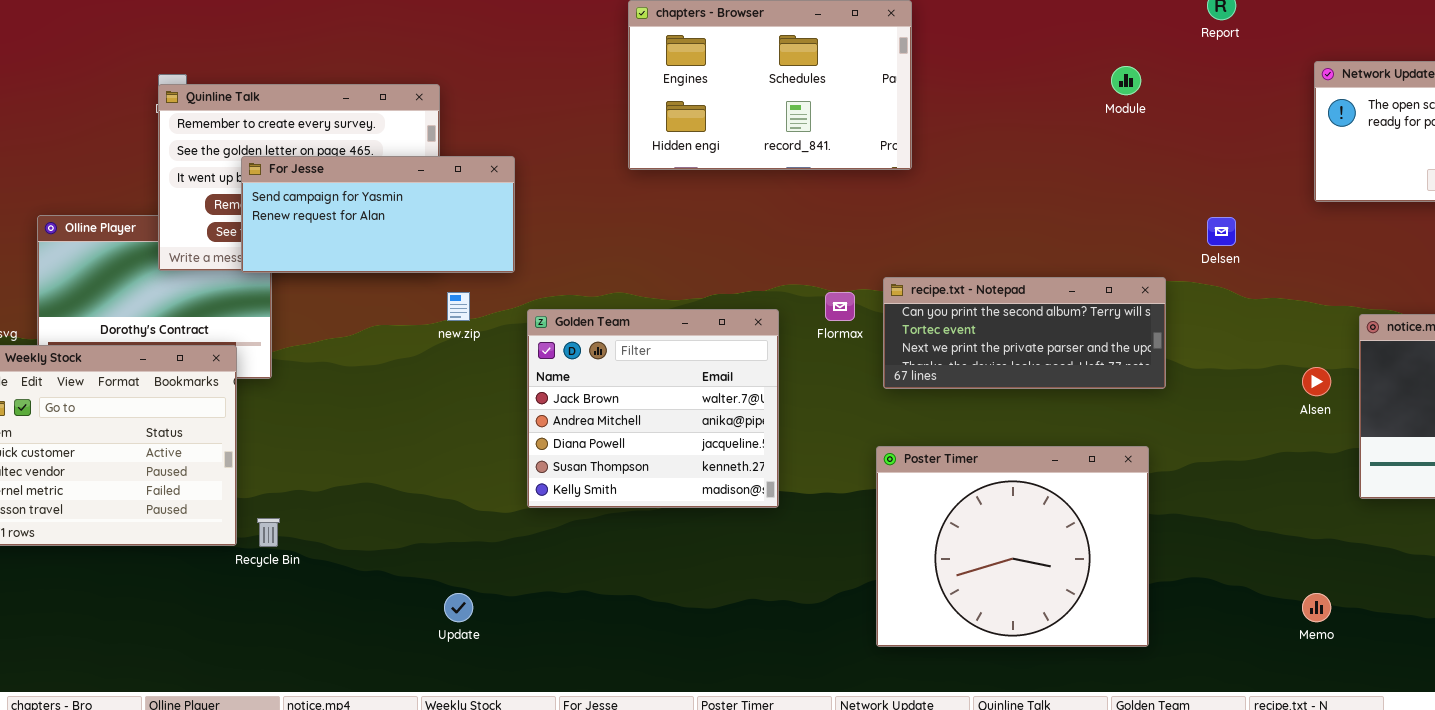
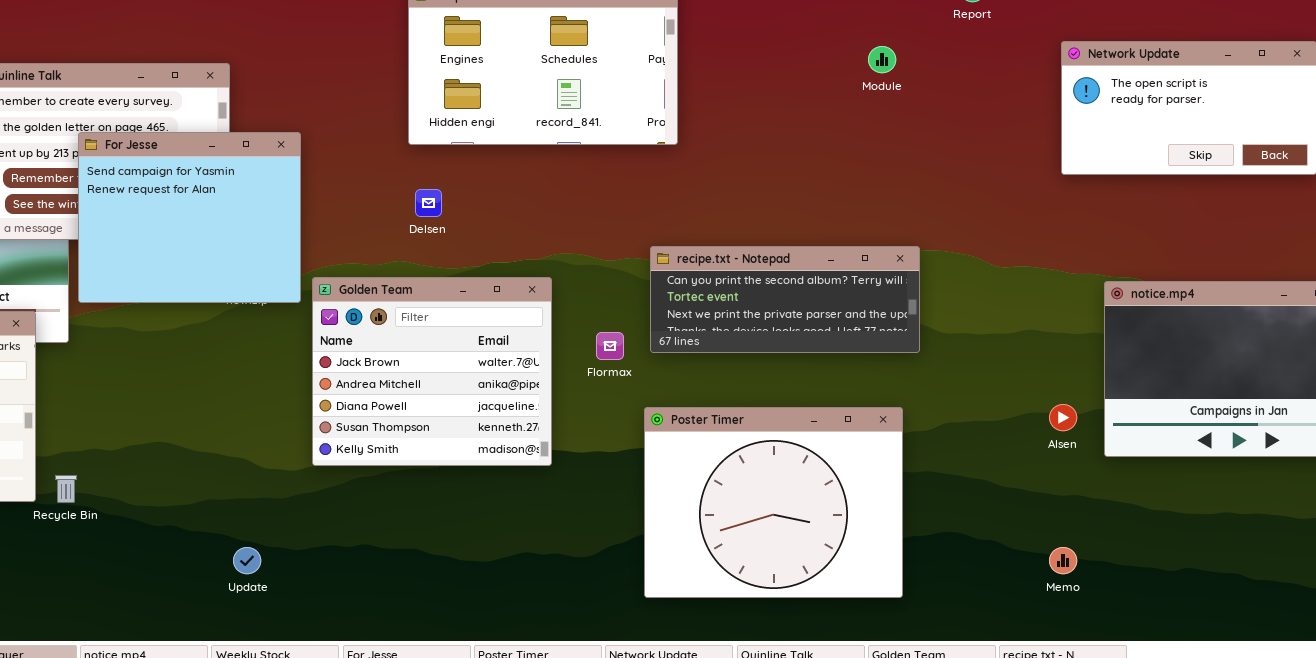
For Jesse: [241,156,515,273] -> [78,132,301,303], resized
Delsen: [1207,217,1236,246] -> [415,189,442,217], moved
Flormax: [825,292,855,321] -> [596,332,624,360], moved
Alsen: [1302,367,1331,396] -> [1049,404,1077,431], moved

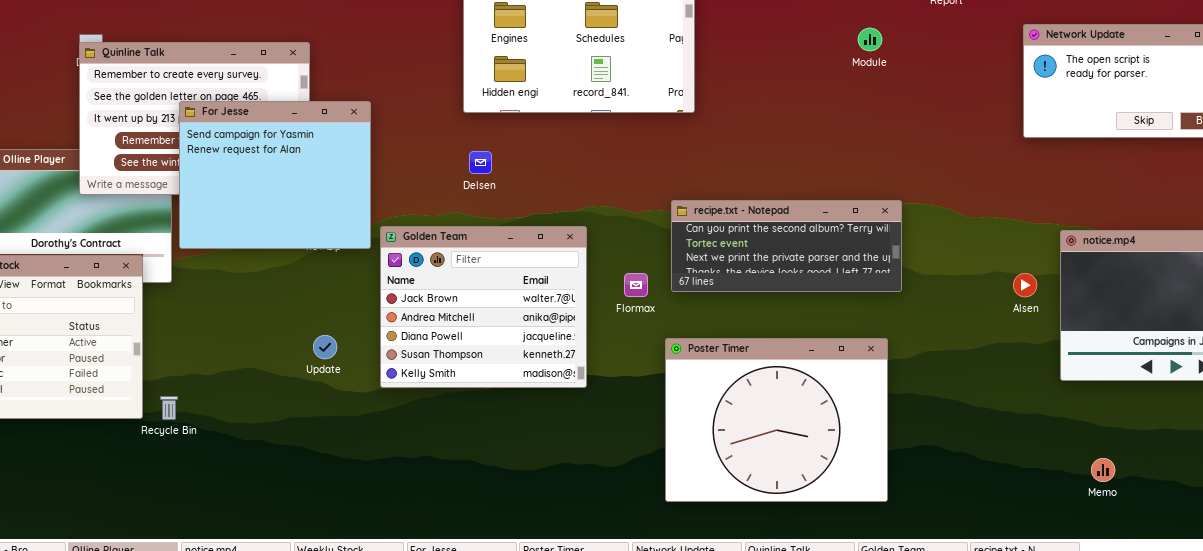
Alsen: [1049,404,1077,431] -> [1013,273,1037,297], moved
Update: [233,547,261,574] -> [313,335,337,359], moved
Memo: [1049,547,1077,574] -> [1091,458,1115,482], moved

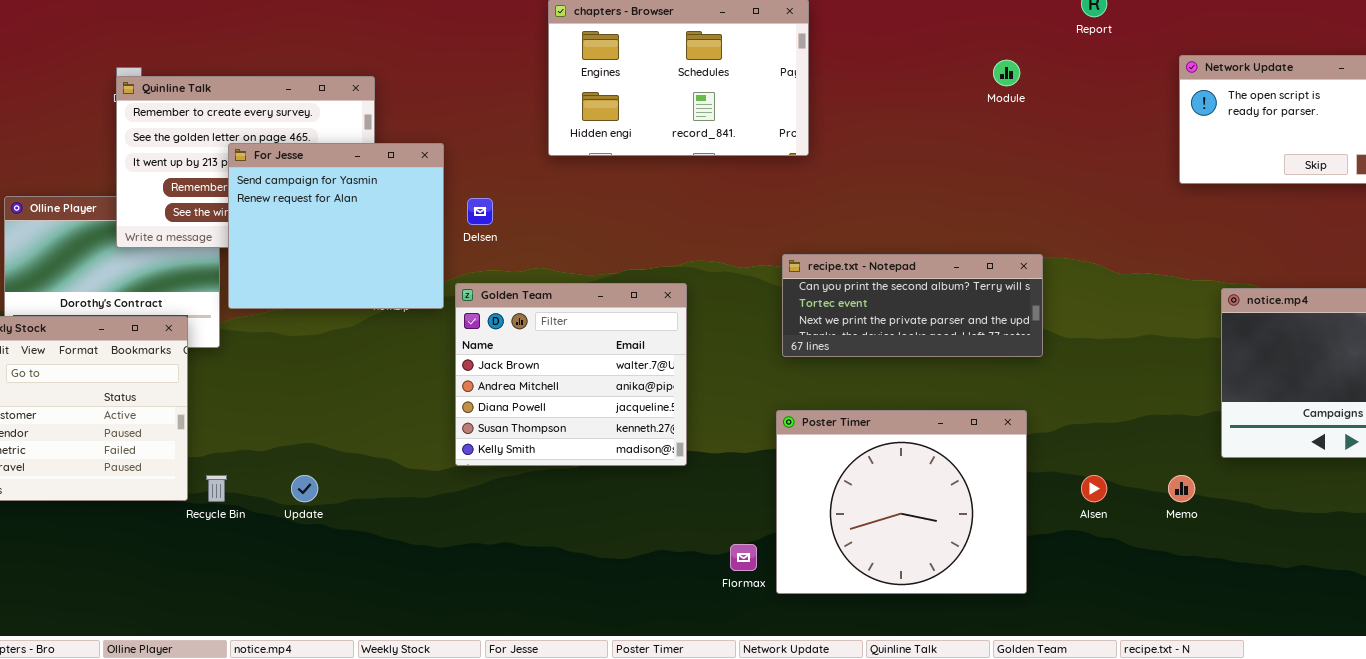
Delsen: [469,151,492,174] -> [467,198,493,225], moved
Flormax: [624,273,648,297] -> [730,544,757,571], moved
Alsen: [1013,273,1037,297] -> [1081,475,1107,502], moved
Update: [313,335,337,359] -> [291,475,318,502], moved
Memo: [1091,458,1115,482] -> [1168,475,1195,502], moved

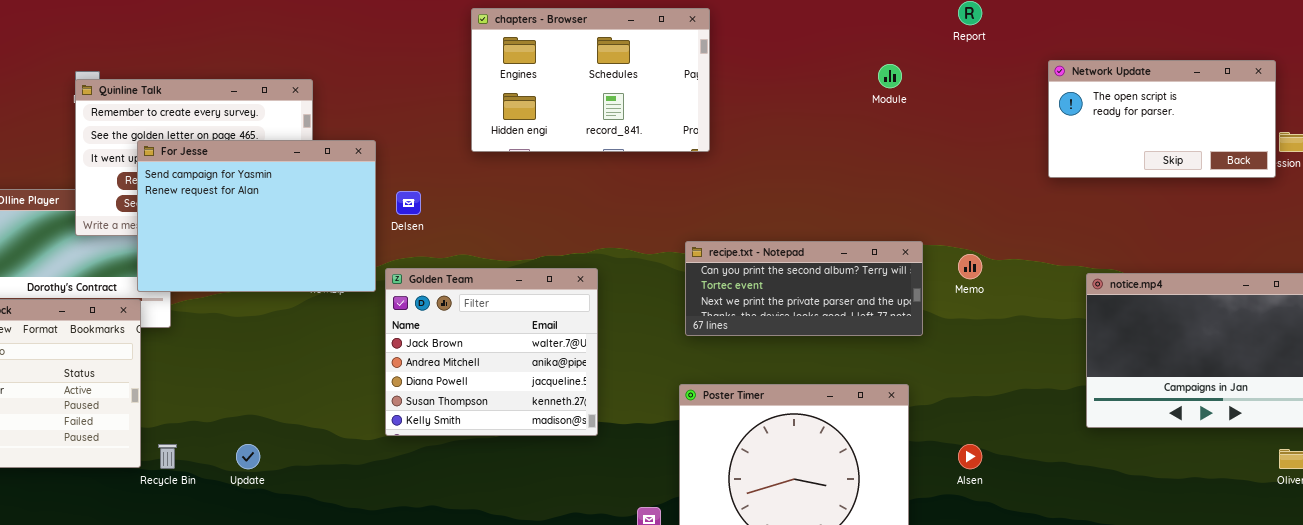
For Jesse: [228,143,444,309] -> [137,140,376,292], resized
Memo: [1168,475,1195,502] -> [958,254,982,279], moved

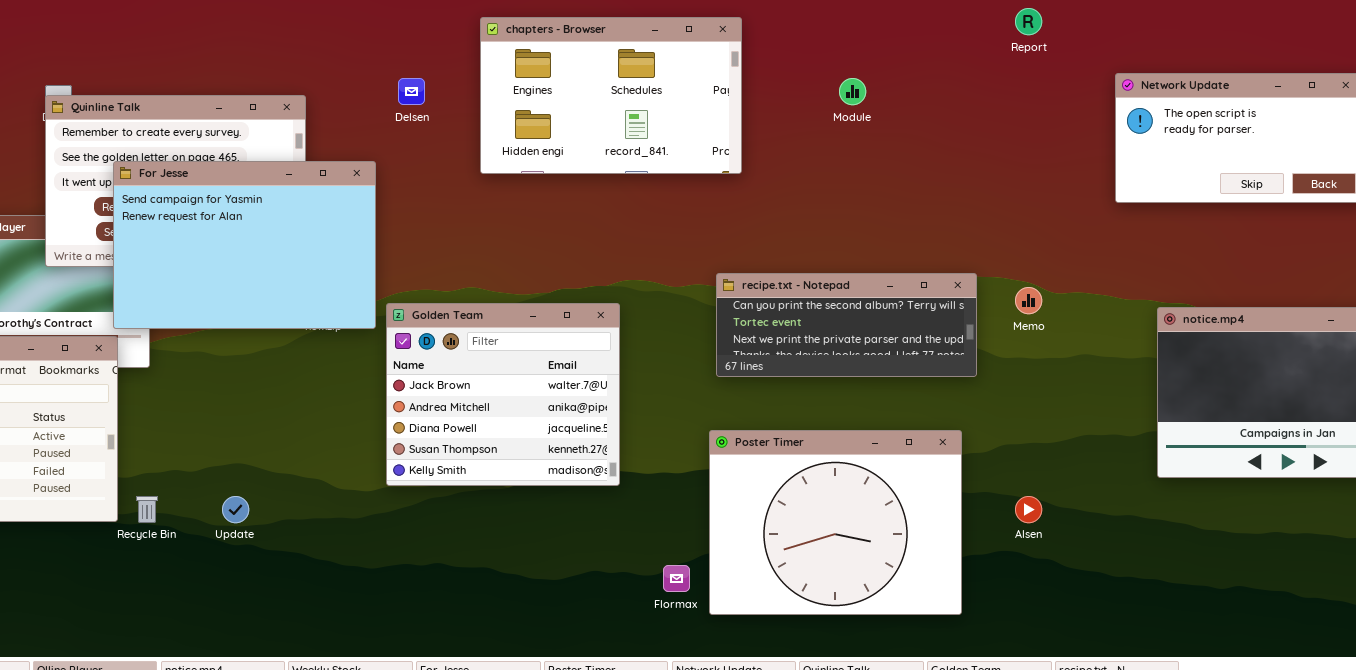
Module: [878,64,902,88] -> [839,78,866,105], moved
Delsen: [396,191,421,215] -> [398,78,425,105], moved

